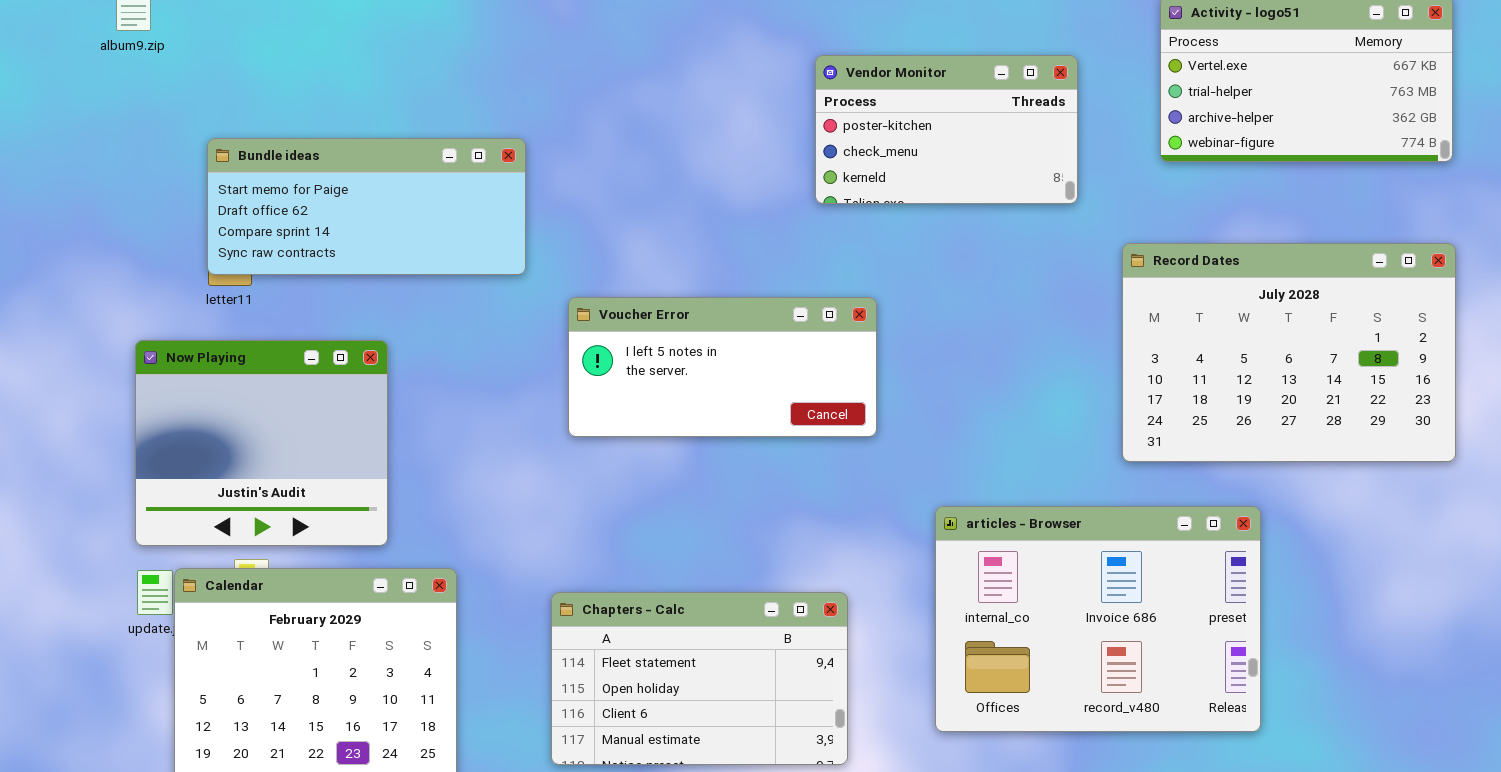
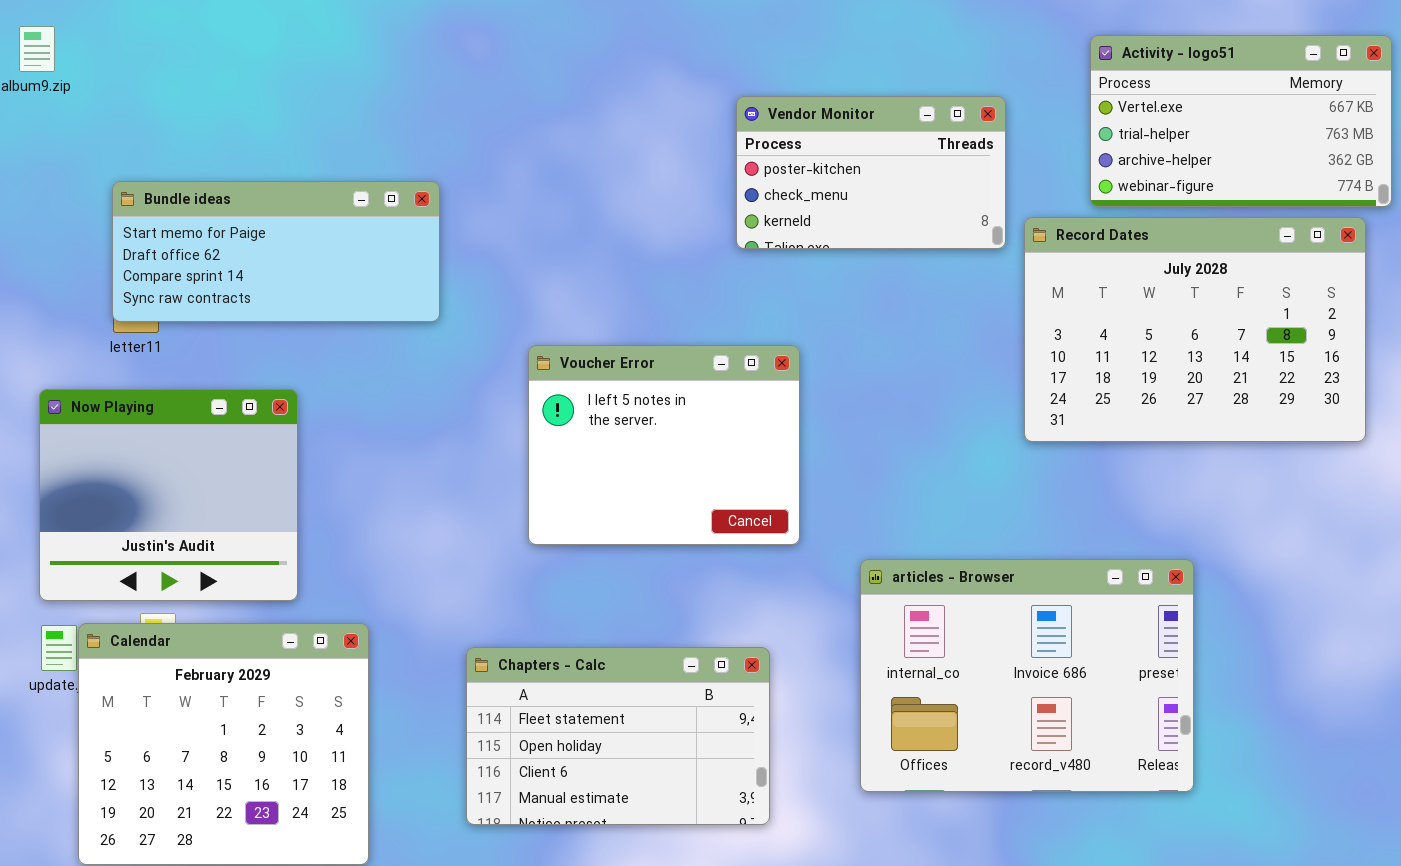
Record Dates: [1122,243,1456,462] -> [1024,217,1366,442], moved
Voucher Error: [568,297,877,437] -> [528,345,800,545], resized

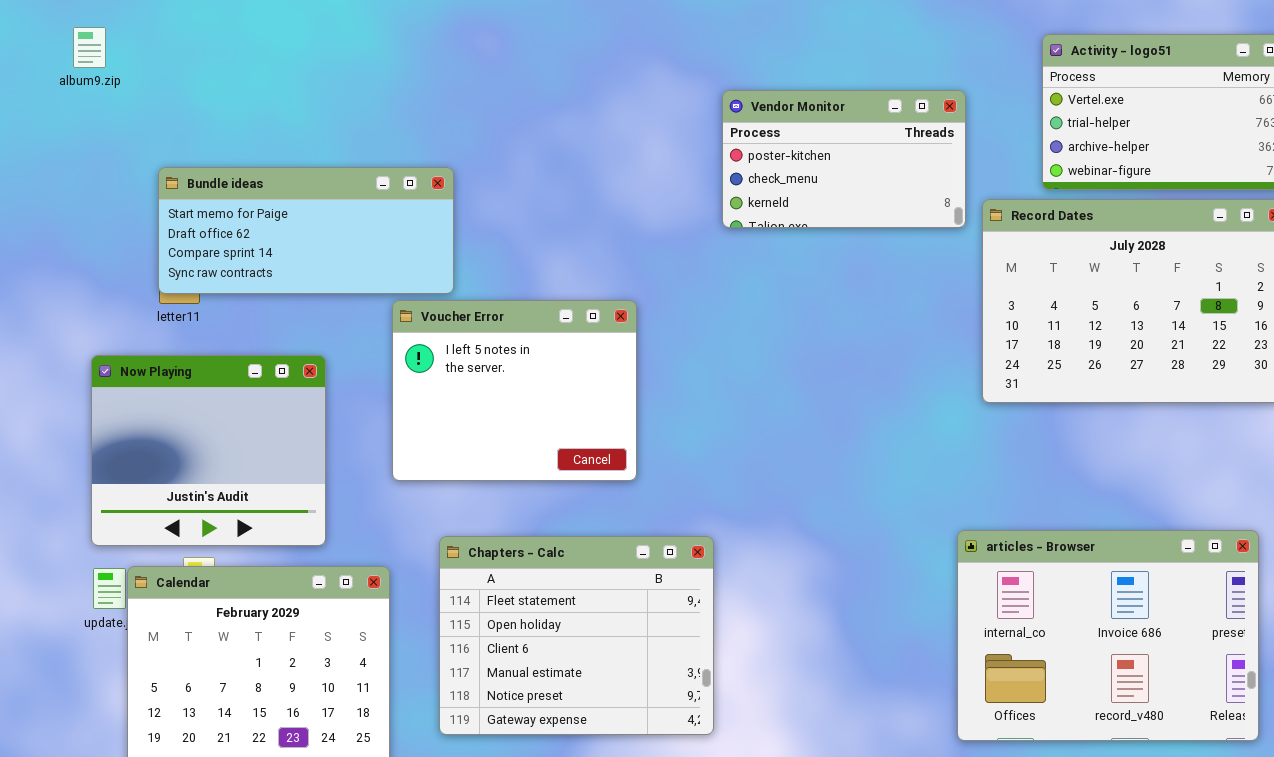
Voucher Error: [528,345,800,545] -> [392,300,637,481], moved
articles - Browser: [860,559,1194,792] -> [957,530,1259,741], moved
Chapters - Calc: [466,647,770,825] -> [439,536,714,735], moved, resized

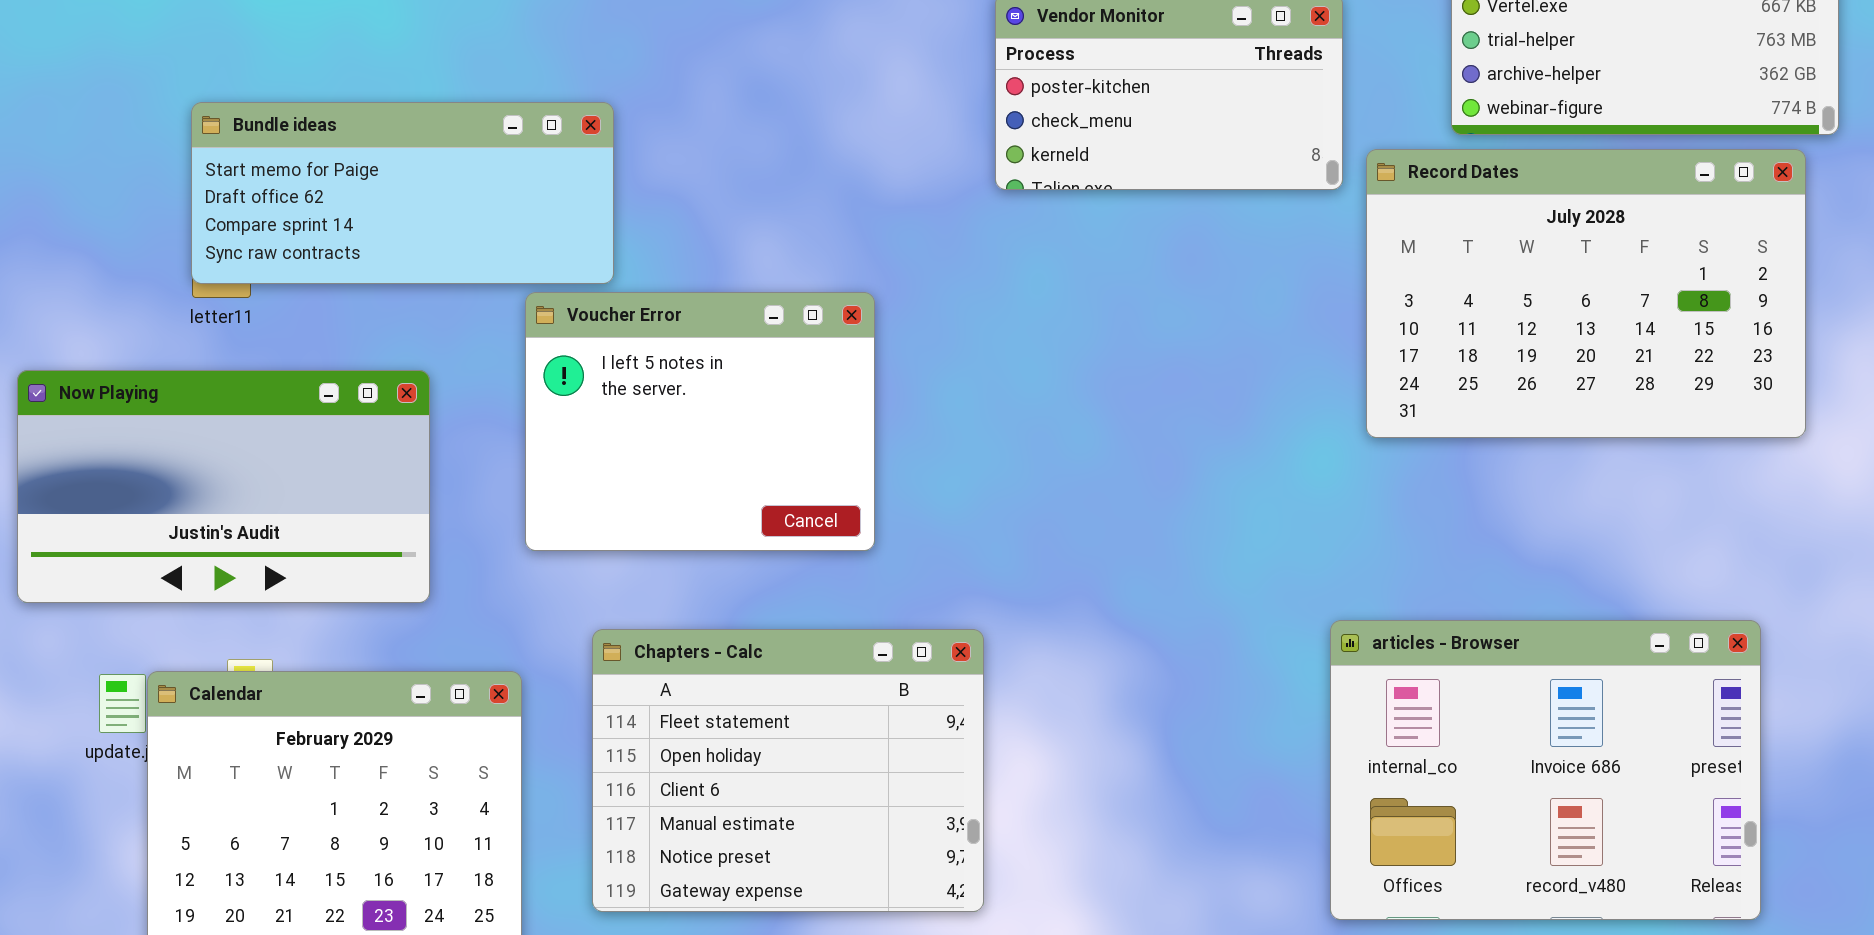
Now Playing: [91,355,326,546] -> [17,370,430,603], resized

